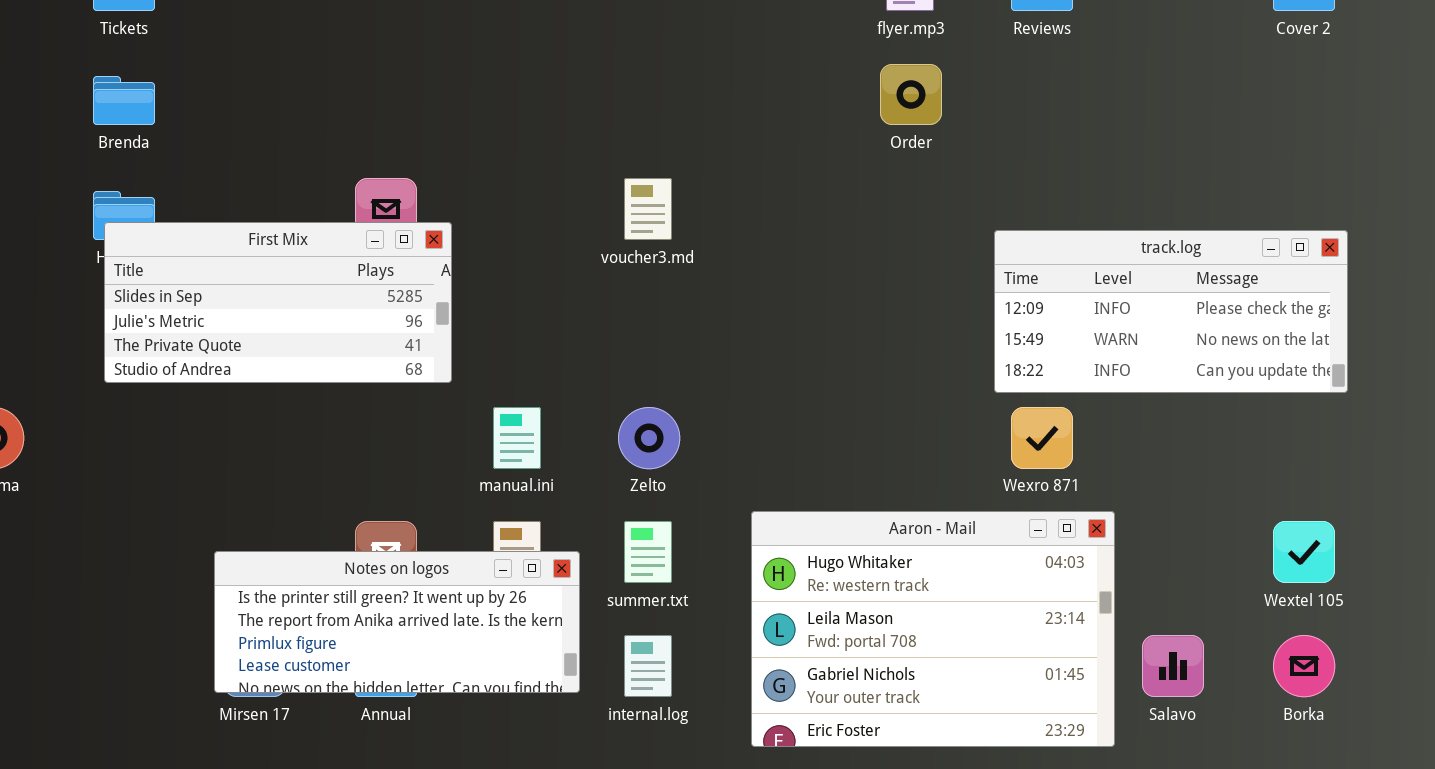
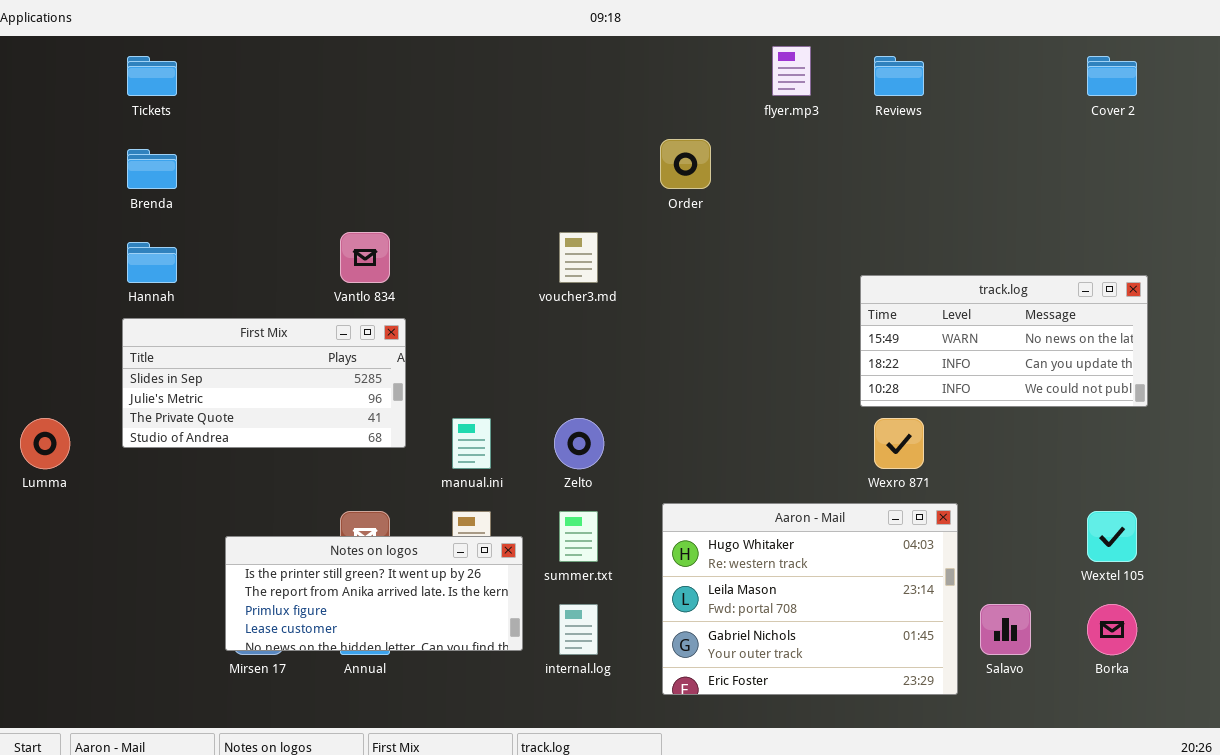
Order: [880,64,942,125] -> [660,139,711,189], moved
First Mix: [104,222,452,383] -> [122,318,406,448], moved
track.log: [994,230,1348,393] -> [860,275,1148,407], scrolled down 1 row

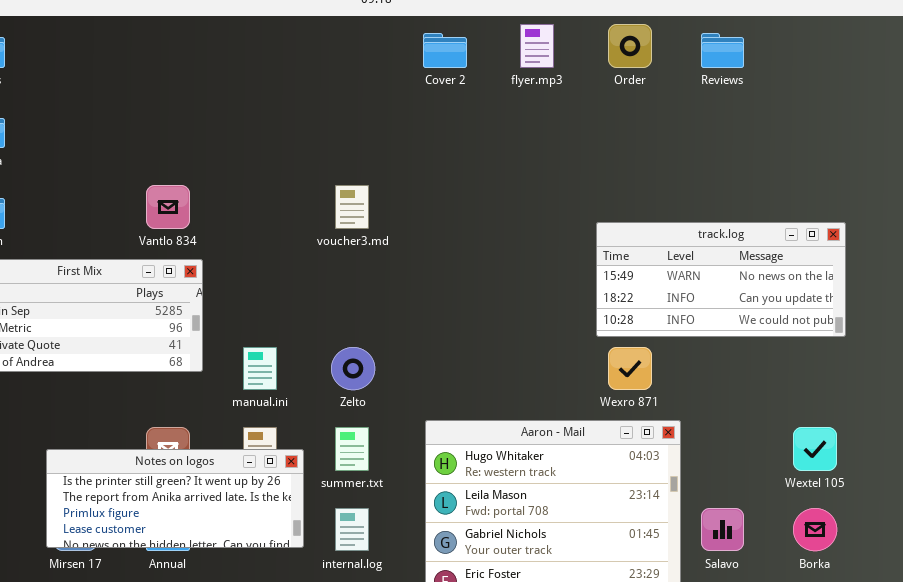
Reviews: [874,56,924,96] -> [701,33,744,68], moved
Cover 2: [1087,56,1137,96] -> [423,33,467,68], moved
Order: [660,139,711,189] -> [608,24,652,68], moved

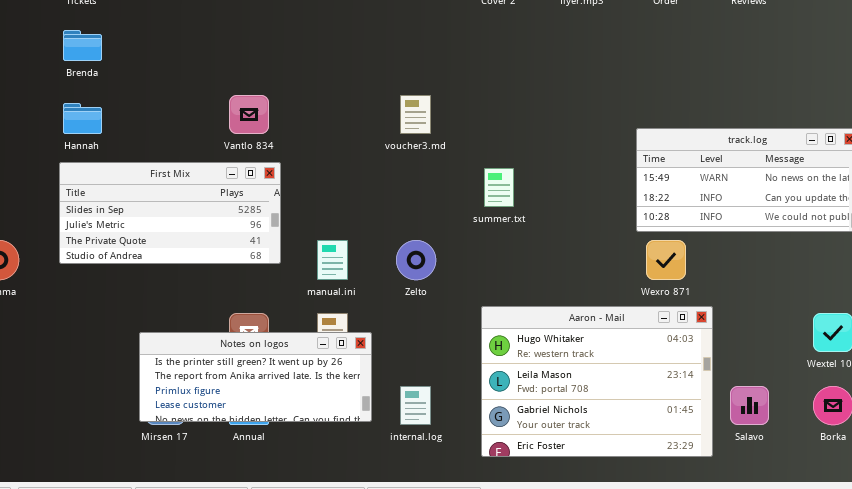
summer.txt: [335,427,369,471] -> [484,168,514,207], moved

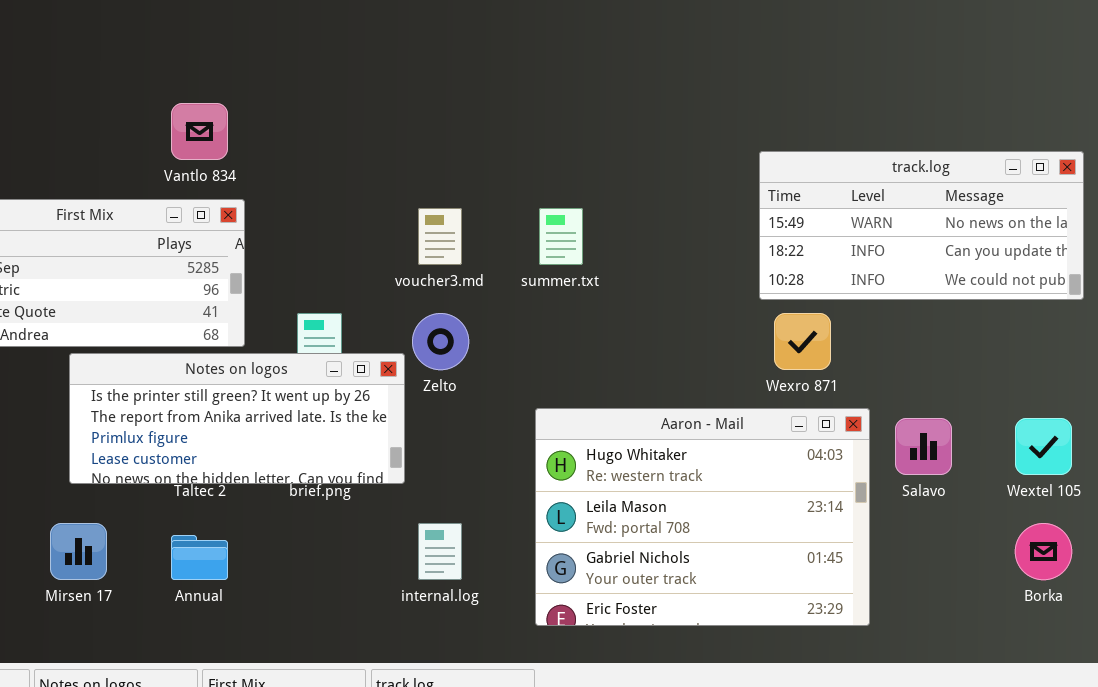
voucher3.md: [400,95,431,134] -> [418,208,462,265], moved
Notes on logos: [139,332,372,422] -> [69,353,405,484], moved
Salavo: [730,386,769,425] -> [895,418,952,475], moved

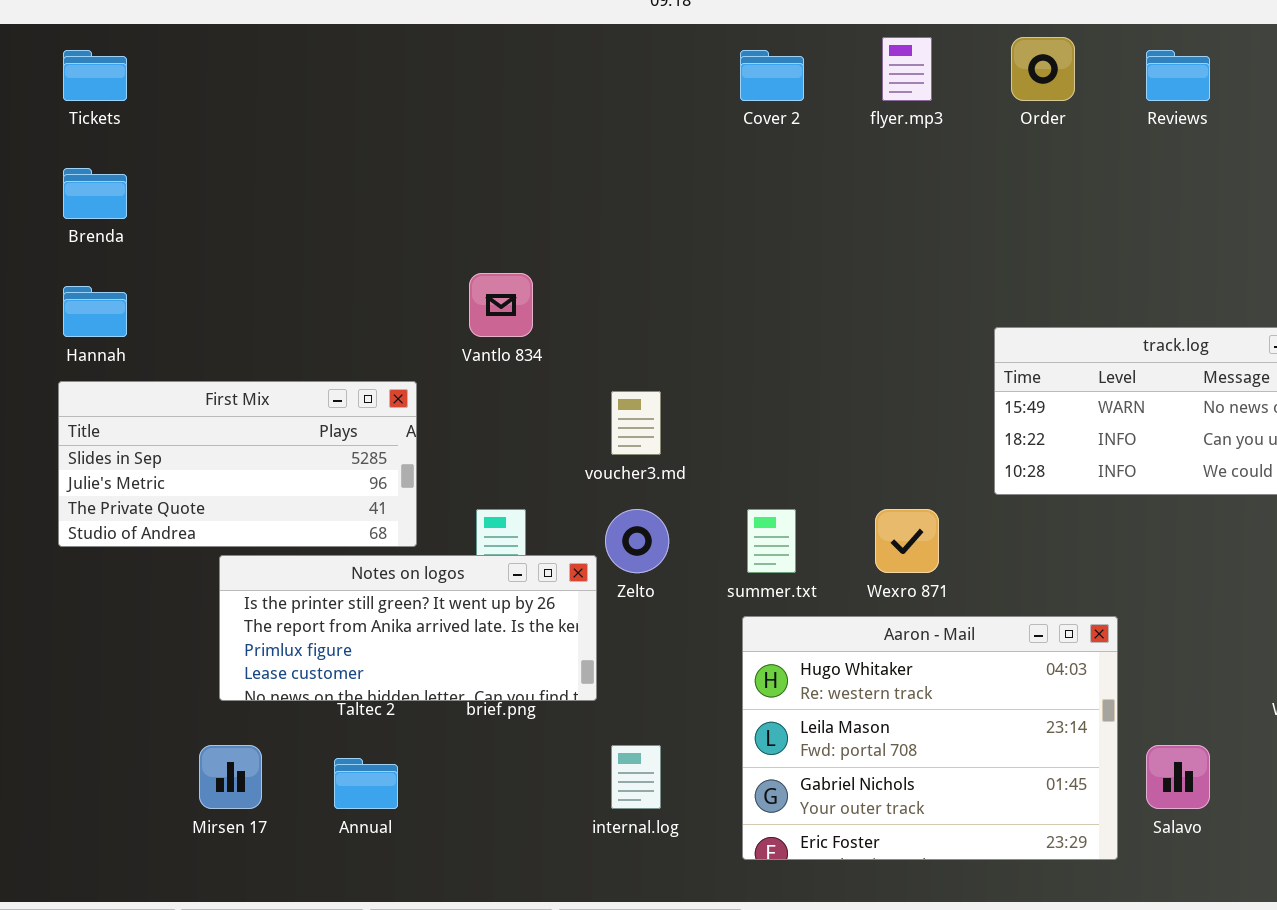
Vantlo 834: [171,103,228,160] -> [469,273,533,337], moved
summer.txt: [539,208,583,265] -> [747,509,796,573], moved
Wexro 871: [774,313,831,370] -> [875,509,939,573], moved
Salavo: [895,418,952,475] -> [1146,745,1210,809], moved

